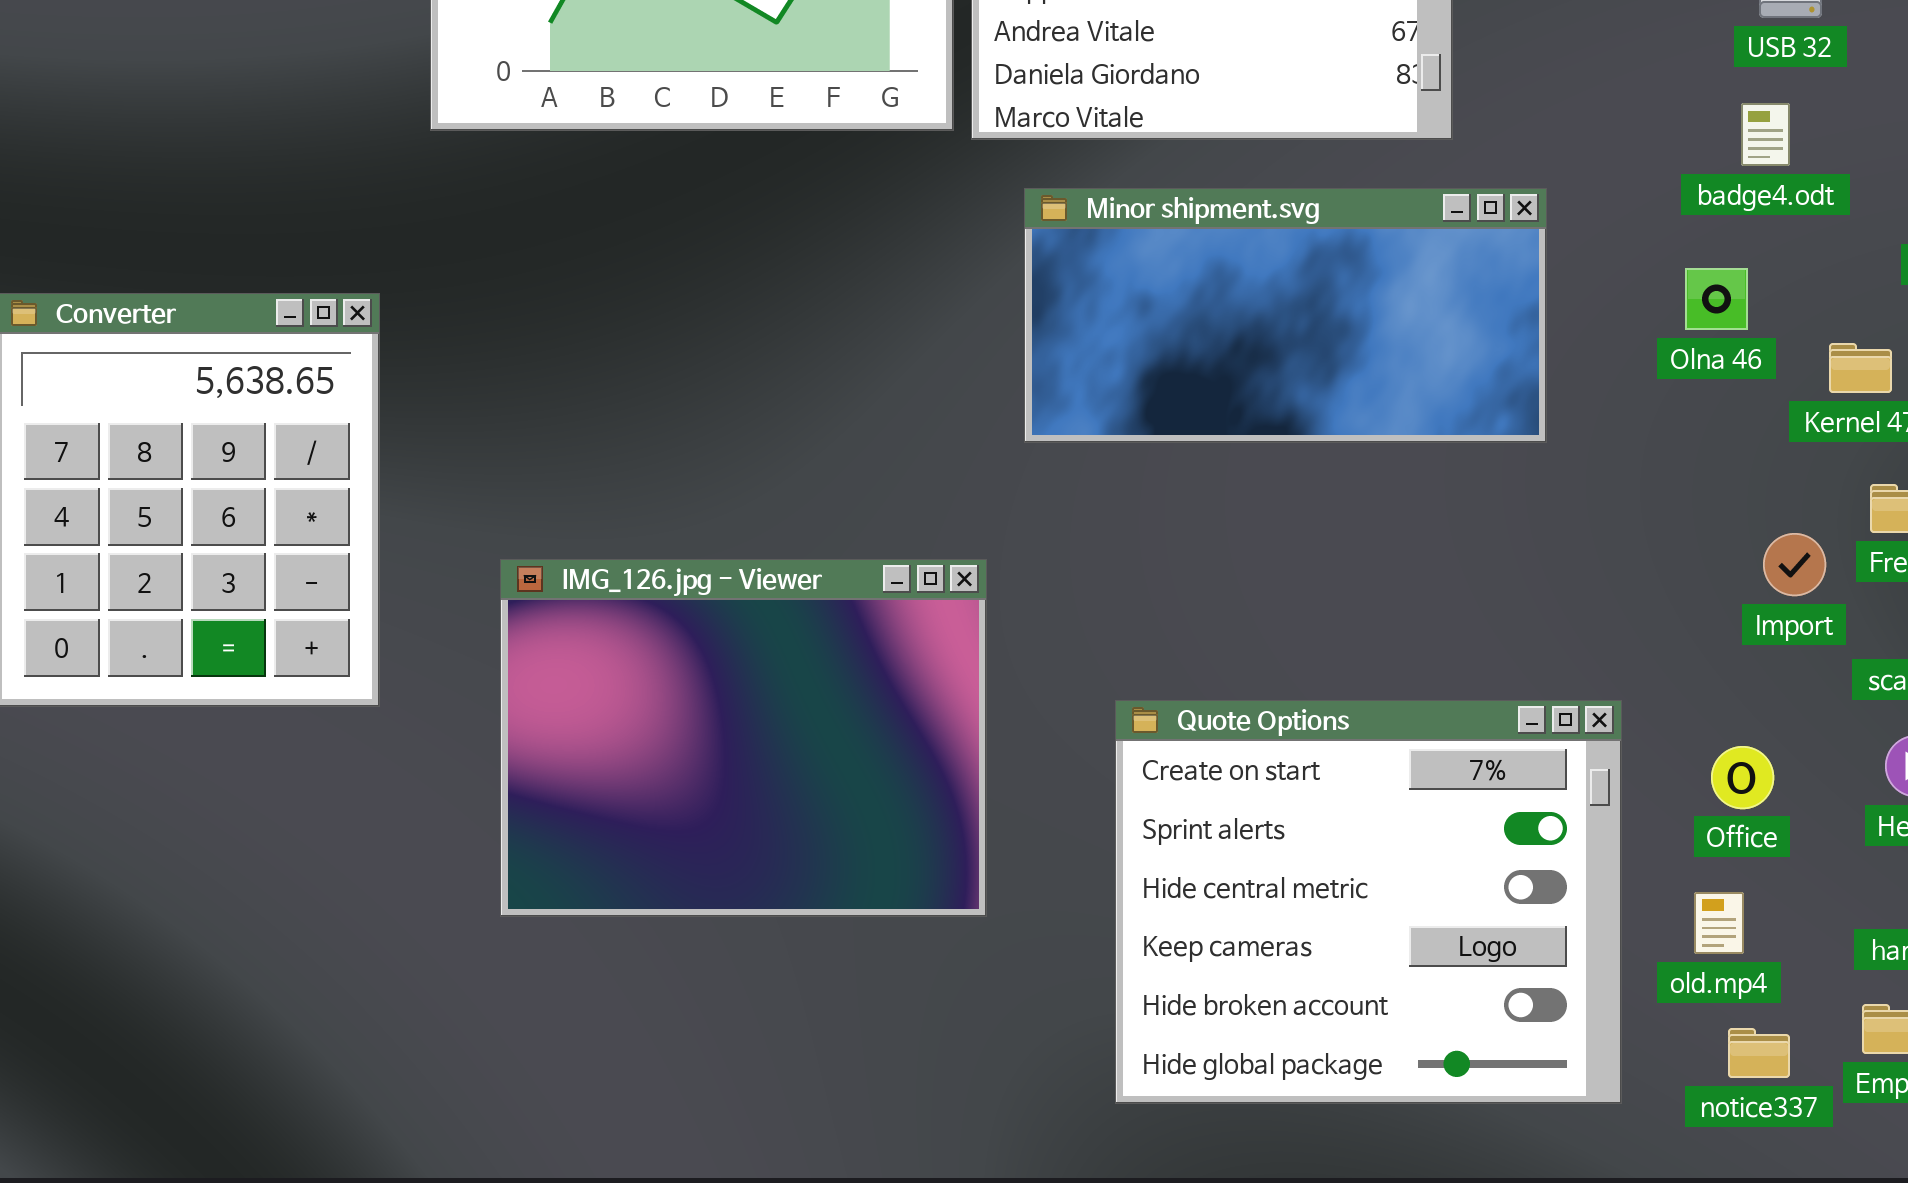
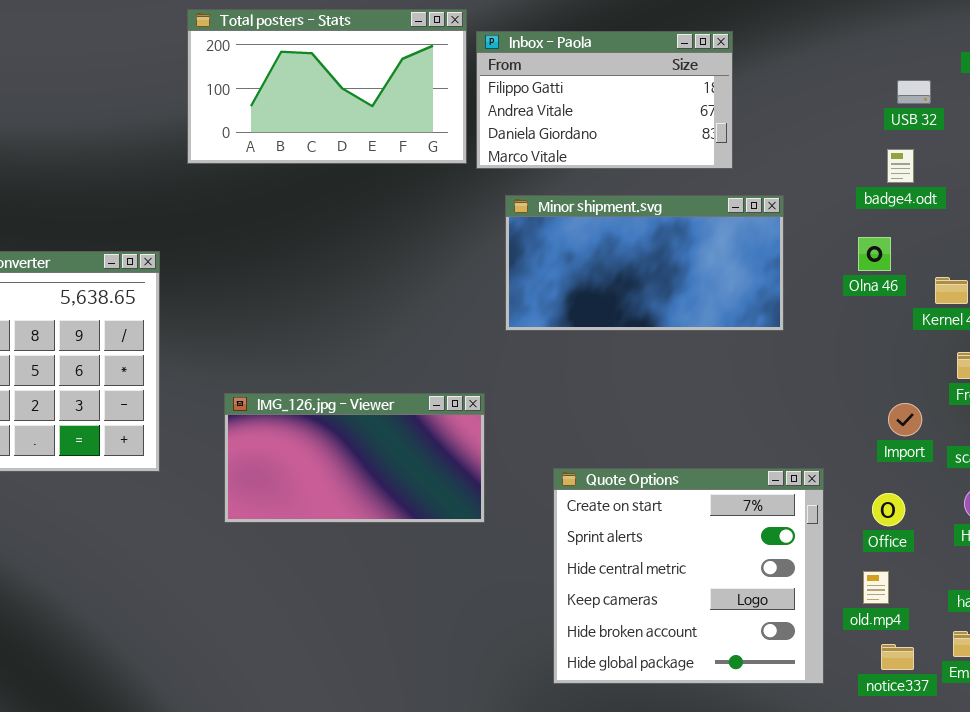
Import: [1763,533,1826,596] -> [888,403,922,436], moved
IMG_126.jpg - Viewer: [500,559,987,917] -> [224,393,485,523], resized

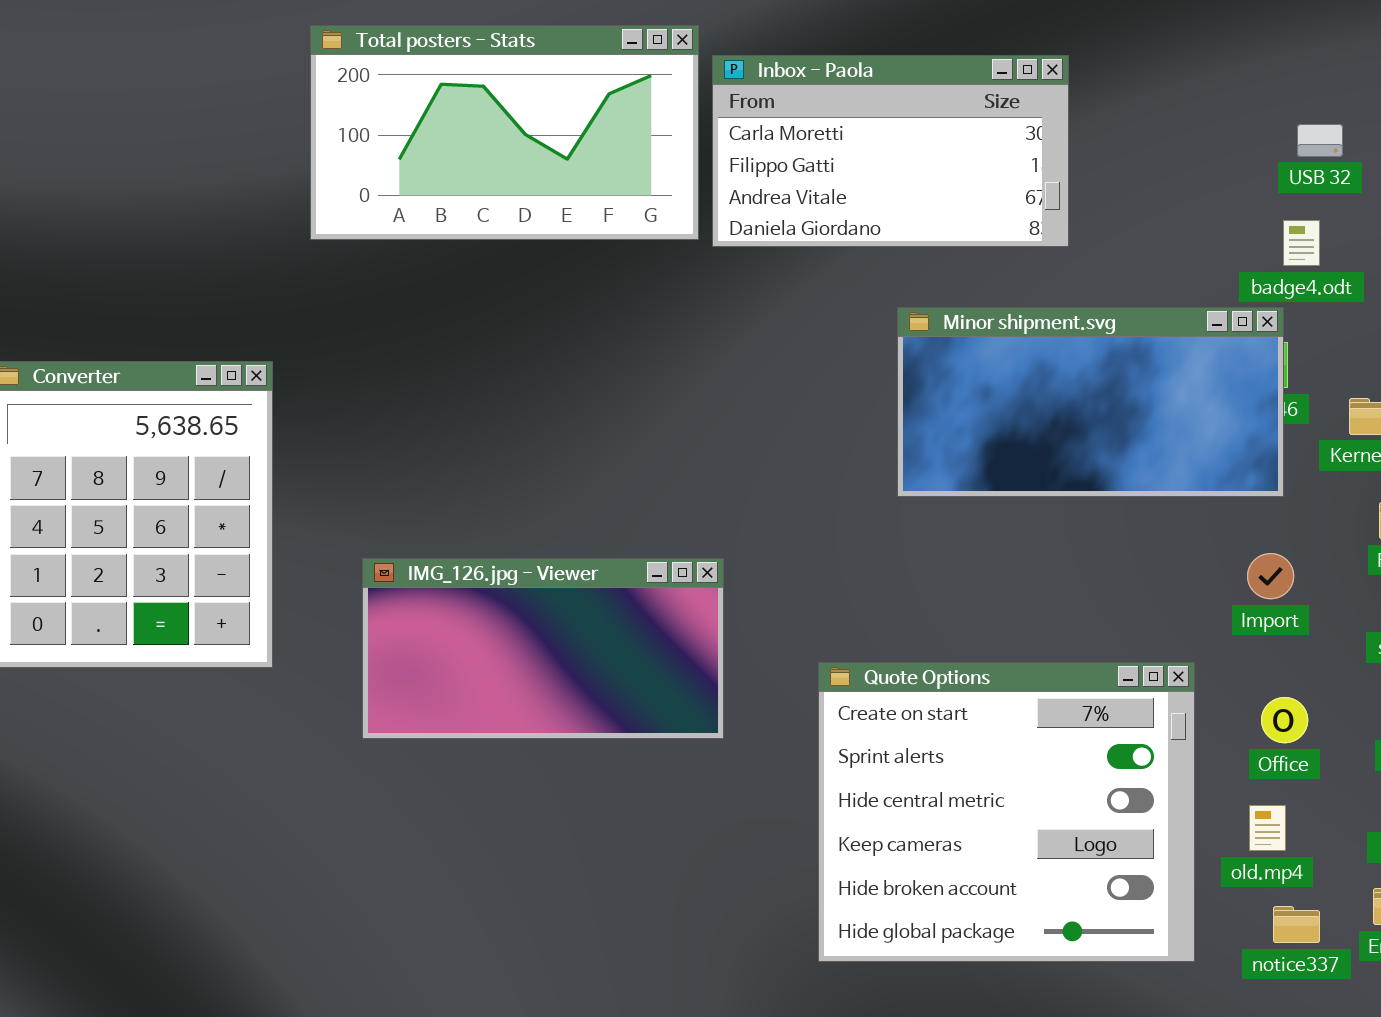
Inbox - Paola: [476,31,733,169] -> [712,55,1069,247], scrolled up 1 row
Minor shipment.svg: [505,195,784,331] -> [897,307,1284,497], moved
Import: [888,403,922,436] -> [1247,553,1294,599], moved

